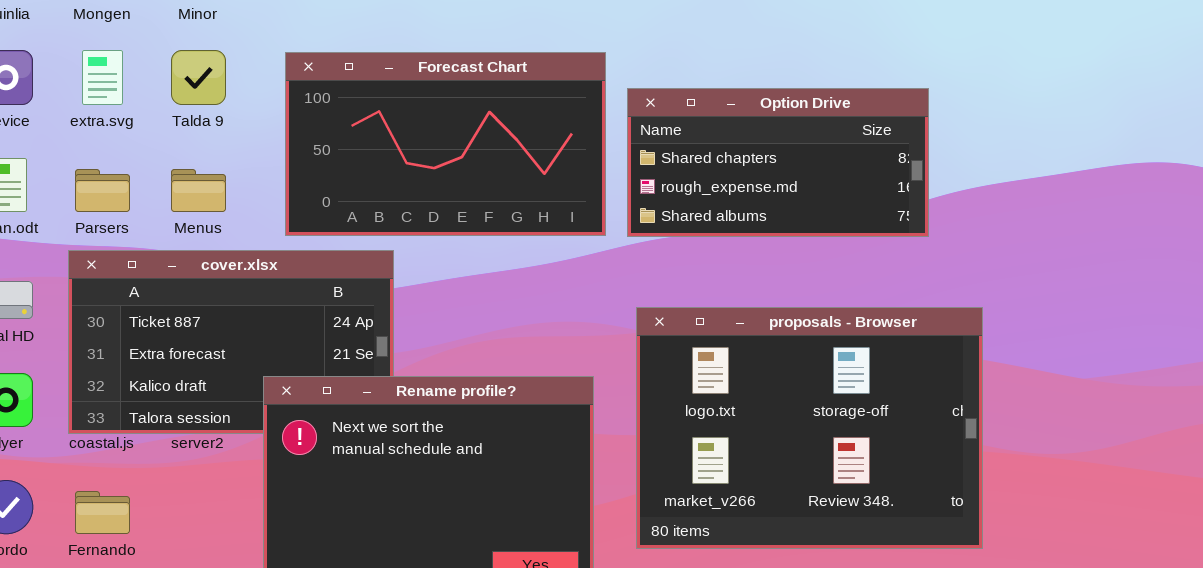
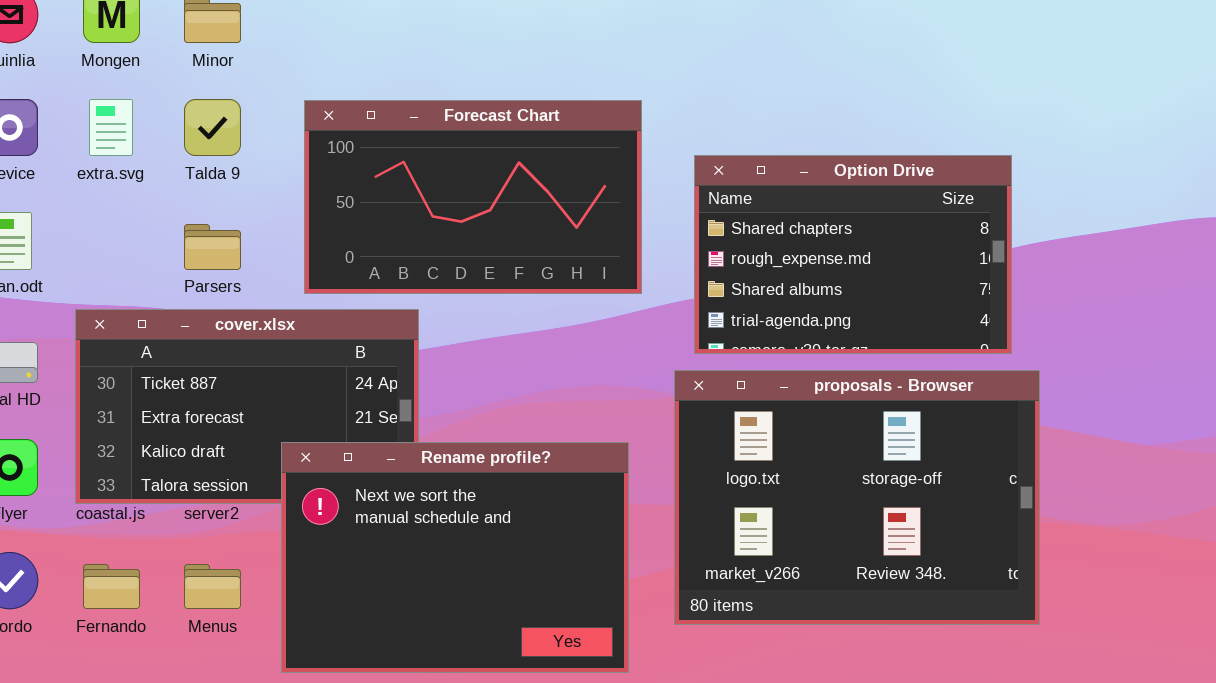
Option Drive: [627,88,929,237] -> [694,155,1012,354], moved, resized
Parsers: [75,169,130,212] -> [184,224,241,270], moved
Menus: [171,169,226,212] -> [184,564,241,609], moved

